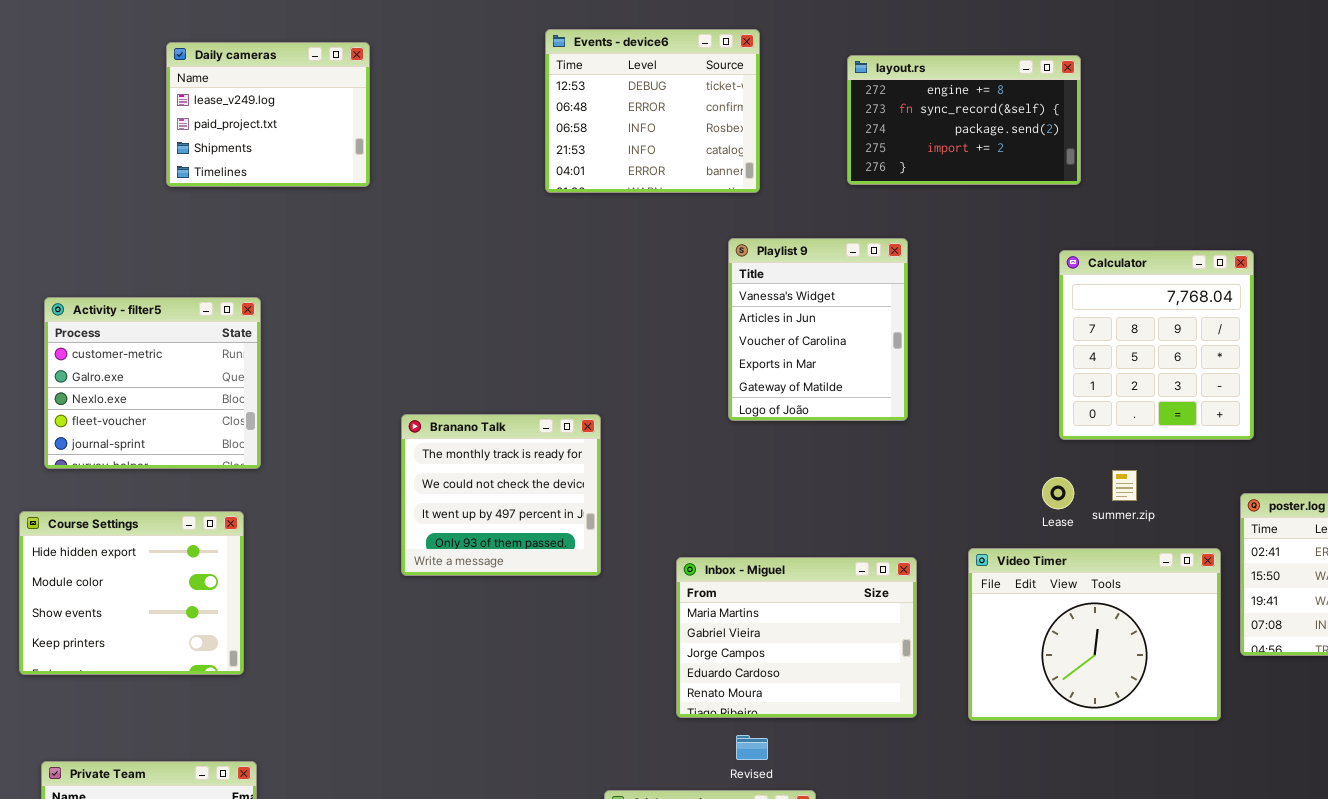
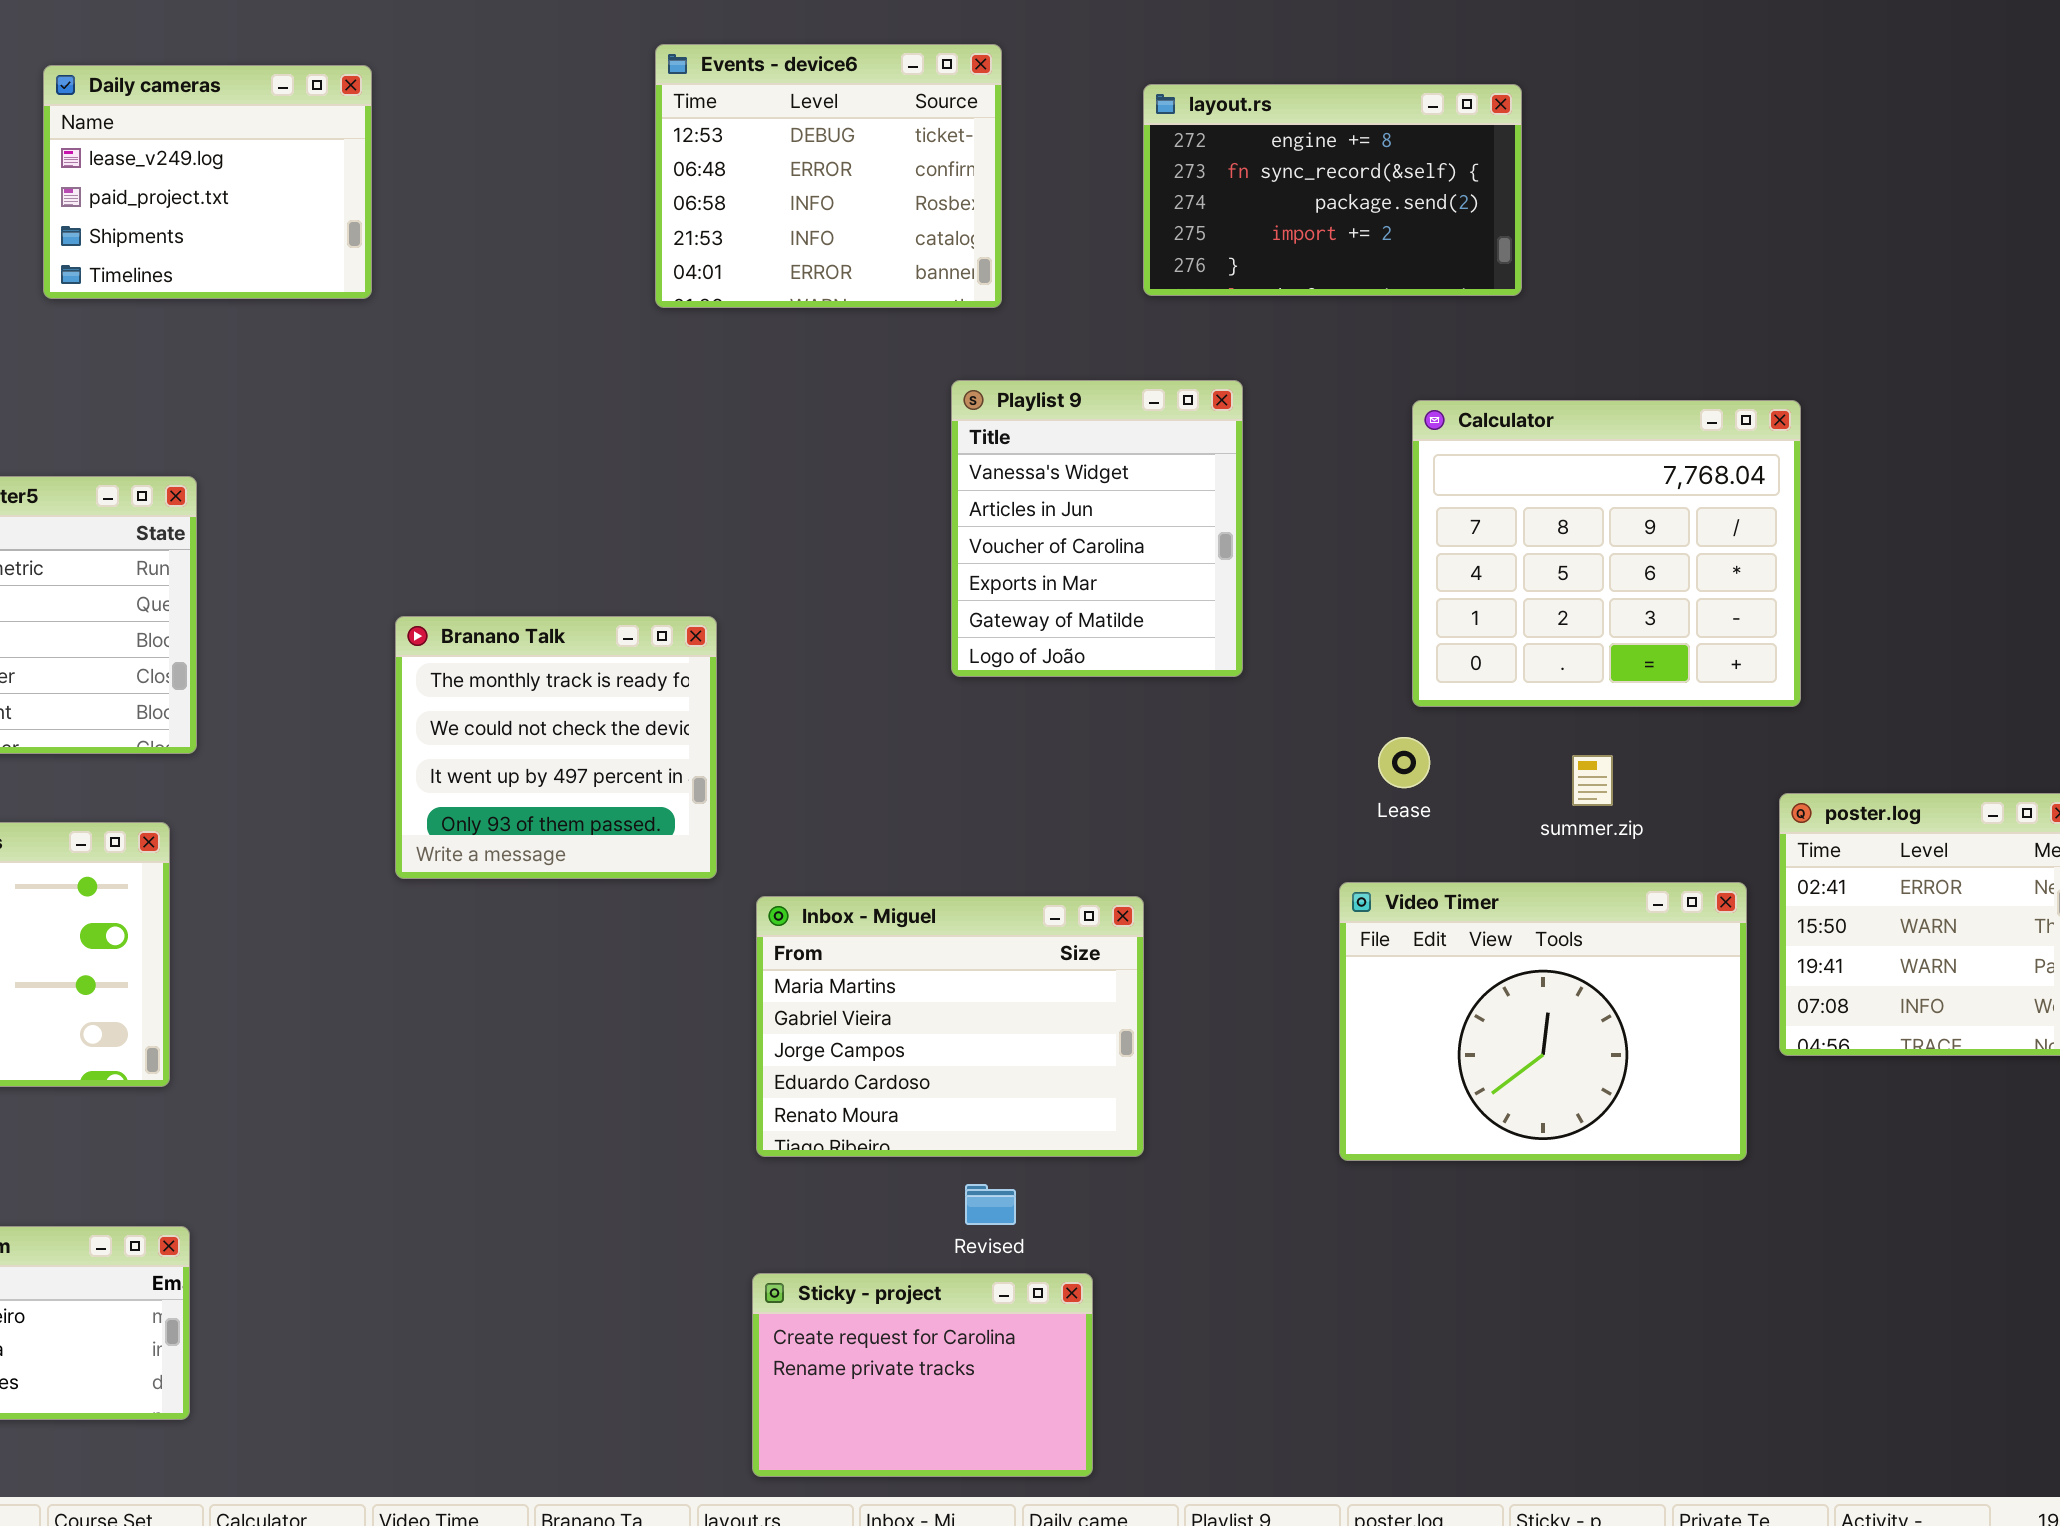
Calculator: [1059,250,1254,440] -> [1412,400,1801,707], resized
Branano Talk: [401,414,601,576] -> [395,616,717,879], moved
Lease: [1042,477,1074,509] -> [1378,737,1430,788], moved
Inbox - Miguel: [676,557,917,718] -> [756,896,1144,1157], moved

